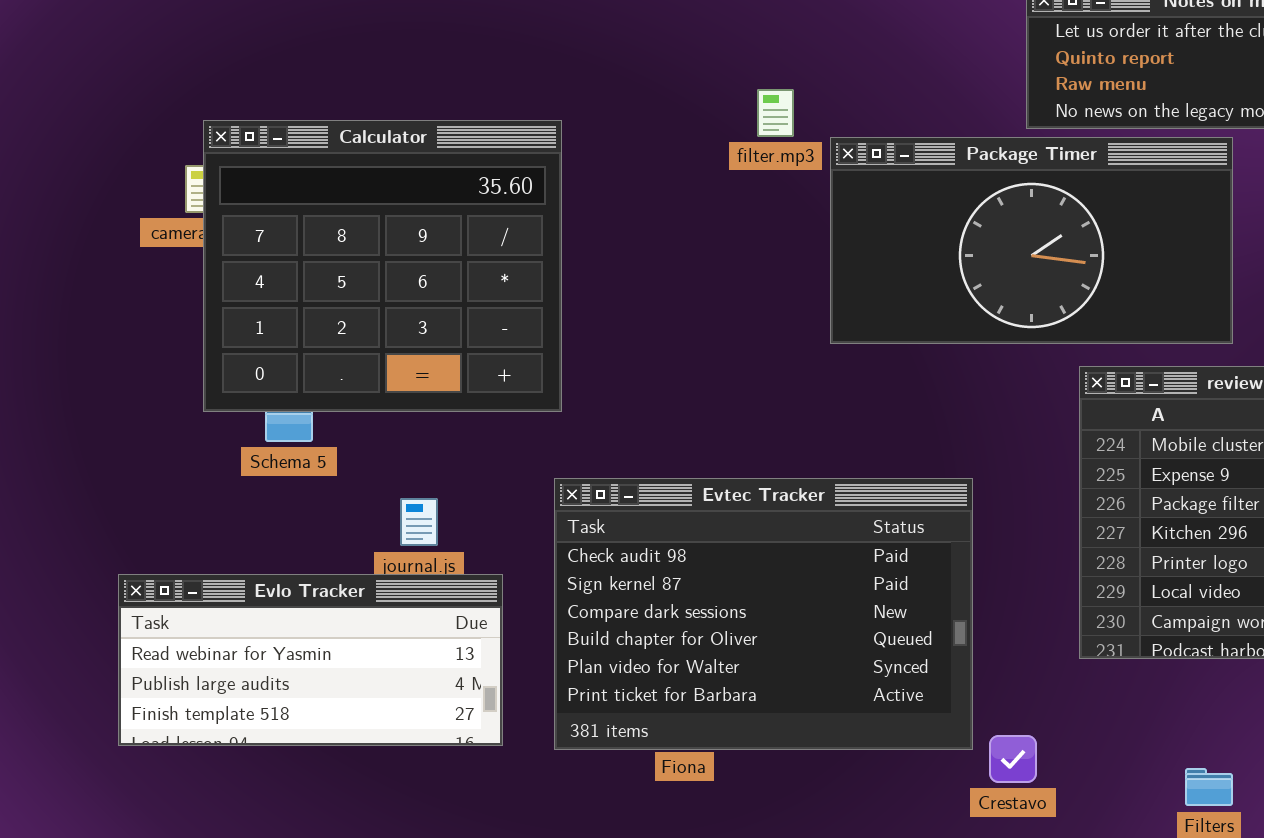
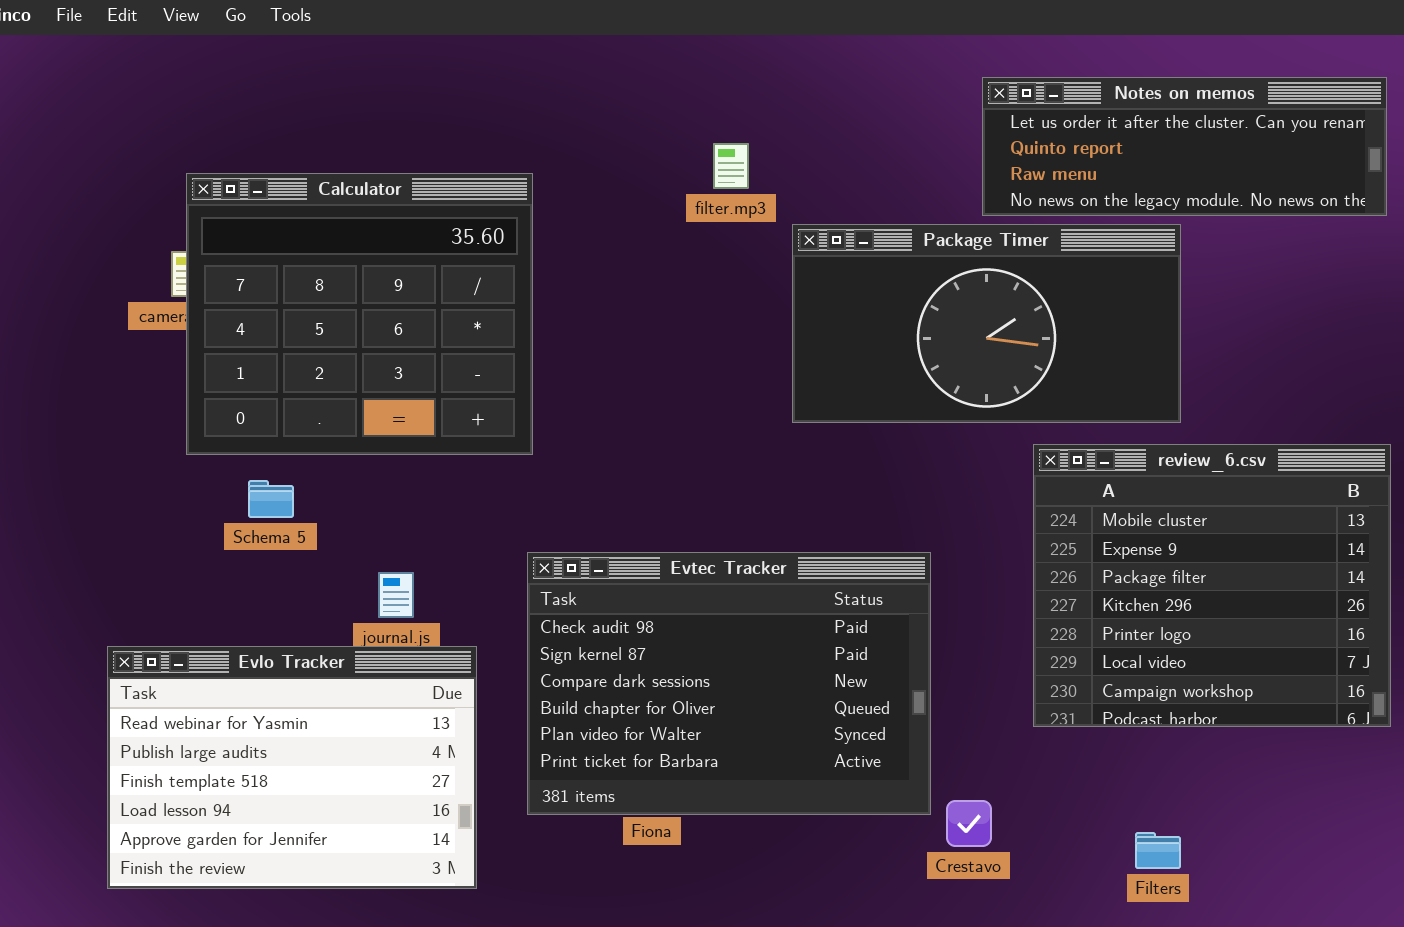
filter.mp3: [757,89,794,137] -> [713,143,749,189], moved
Calculator: [203,120,562,412] -> [186,173,533,455], moved
Evlo Tracker: [118,574,503,746] -> [107,646,477,889], resized

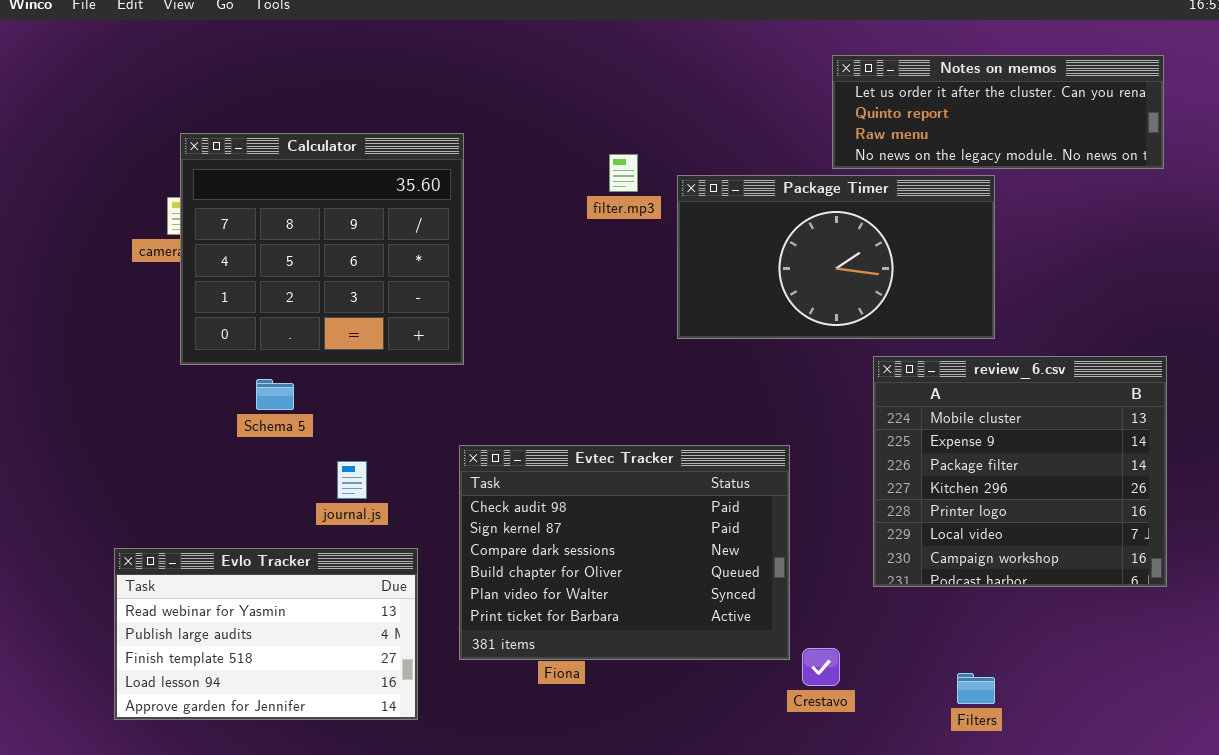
filter.mp3: [713,143,749,189] -> [609,154,638,192], moved
Schema 5: [248,480,294,518] -> [256,379,294,410], moved
Evlo Tracker: [107,646,477,889] -> [114,548,418,720], resized

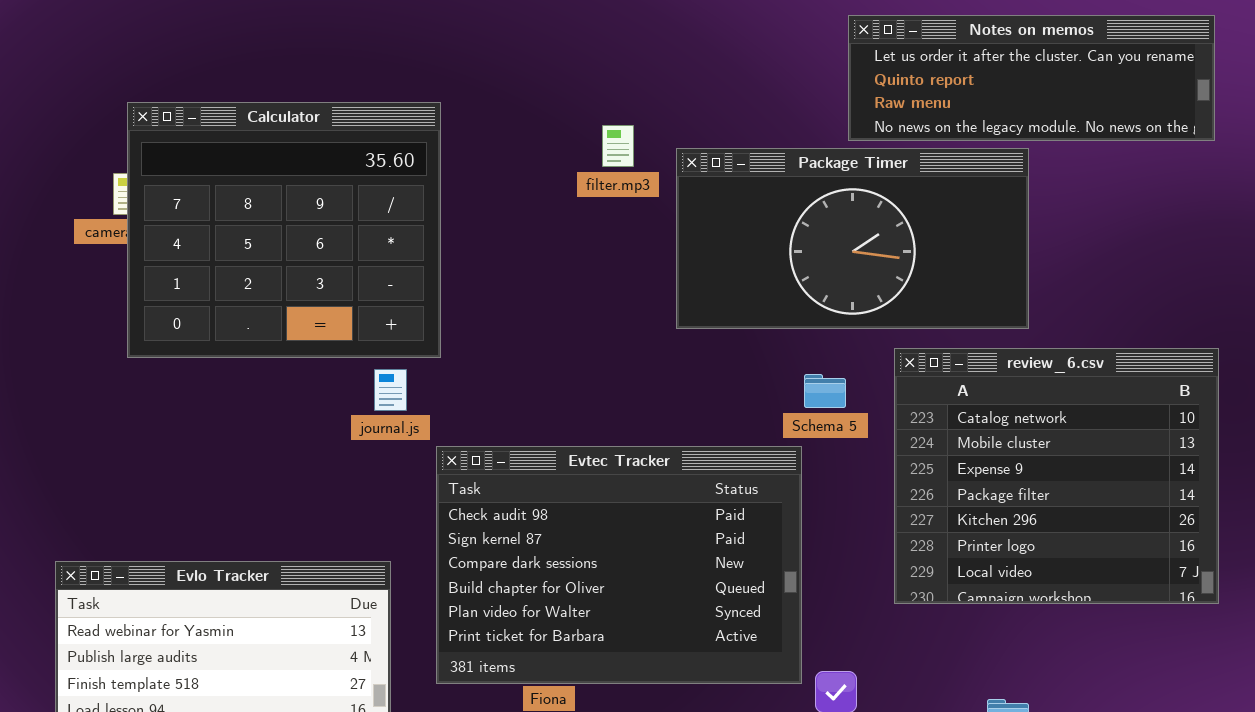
review_6.csv: [873,356,1167,587] -> [894,348,1219,604], scrolled up 1 row
Schema 5: [256,379,294,410] -> [804,374,846,408], moved
journal.js: [337,461,367,499] -> [374,369,407,411], moved

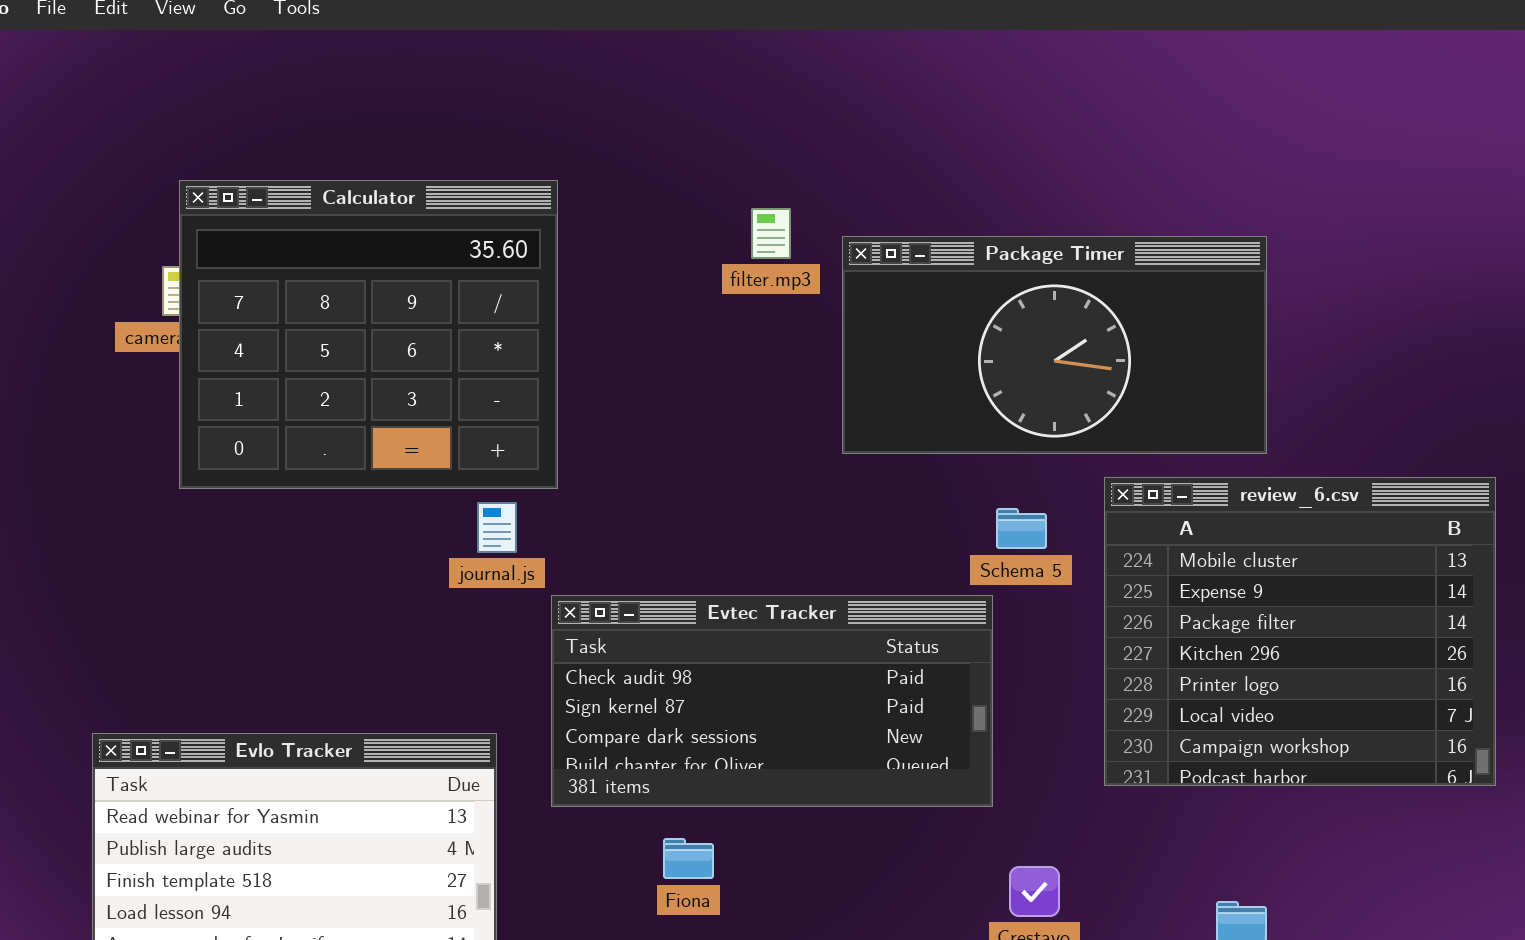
Notes on memos: [848,15,1215,141] -> none, closed
review_6.csv: [894,348,1219,604] -> [1104,477,1496,786], scrolled down 1 row
Evtec Tracker: [436,446,802,684] -> [551,595,993,807], resized

